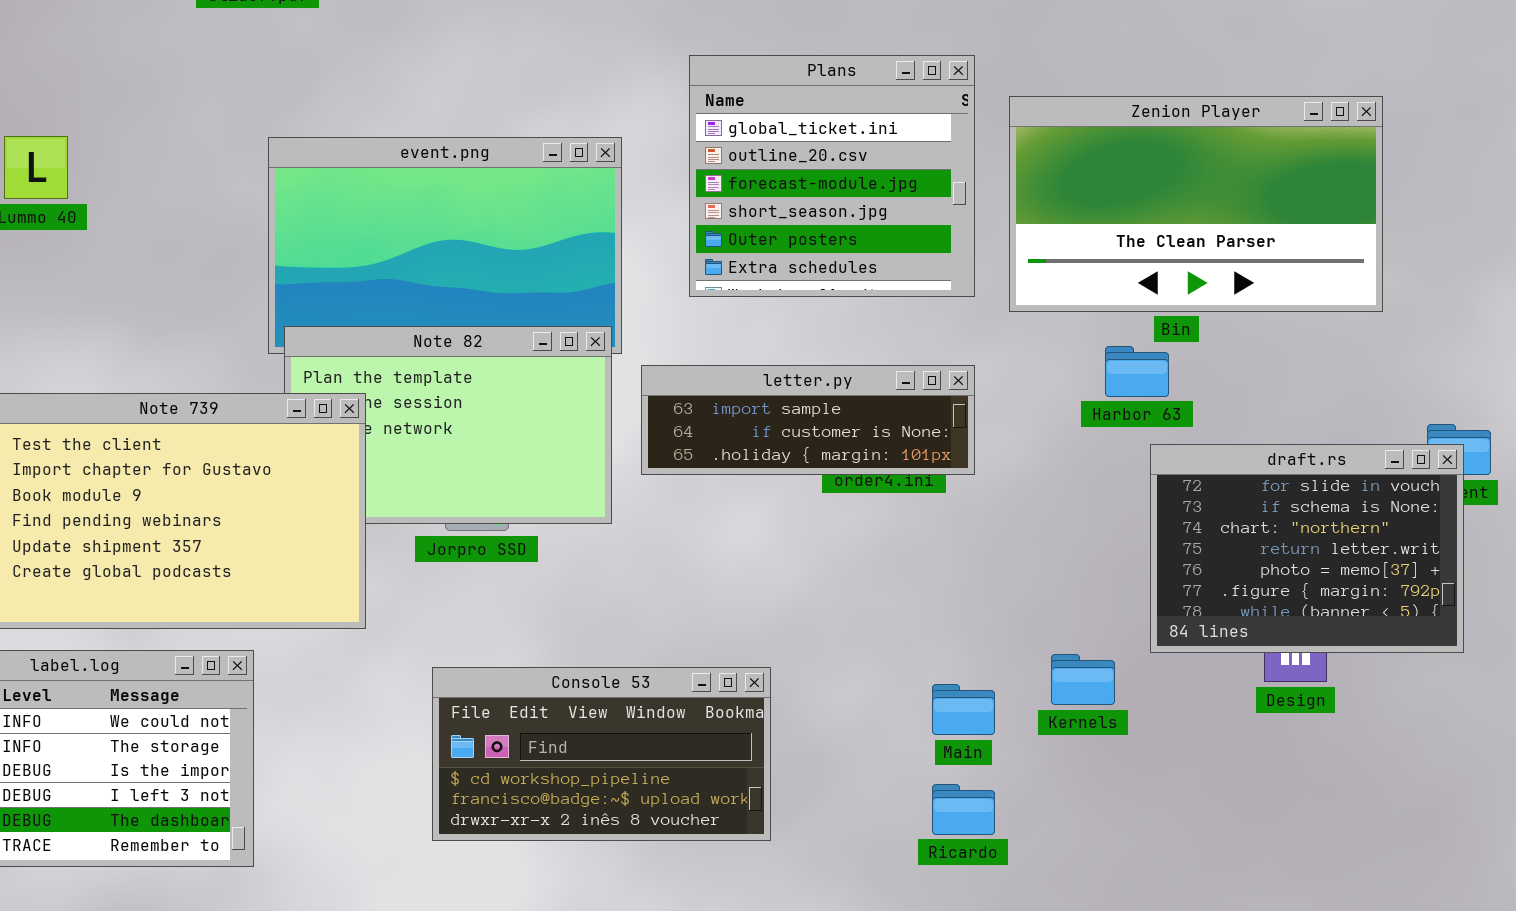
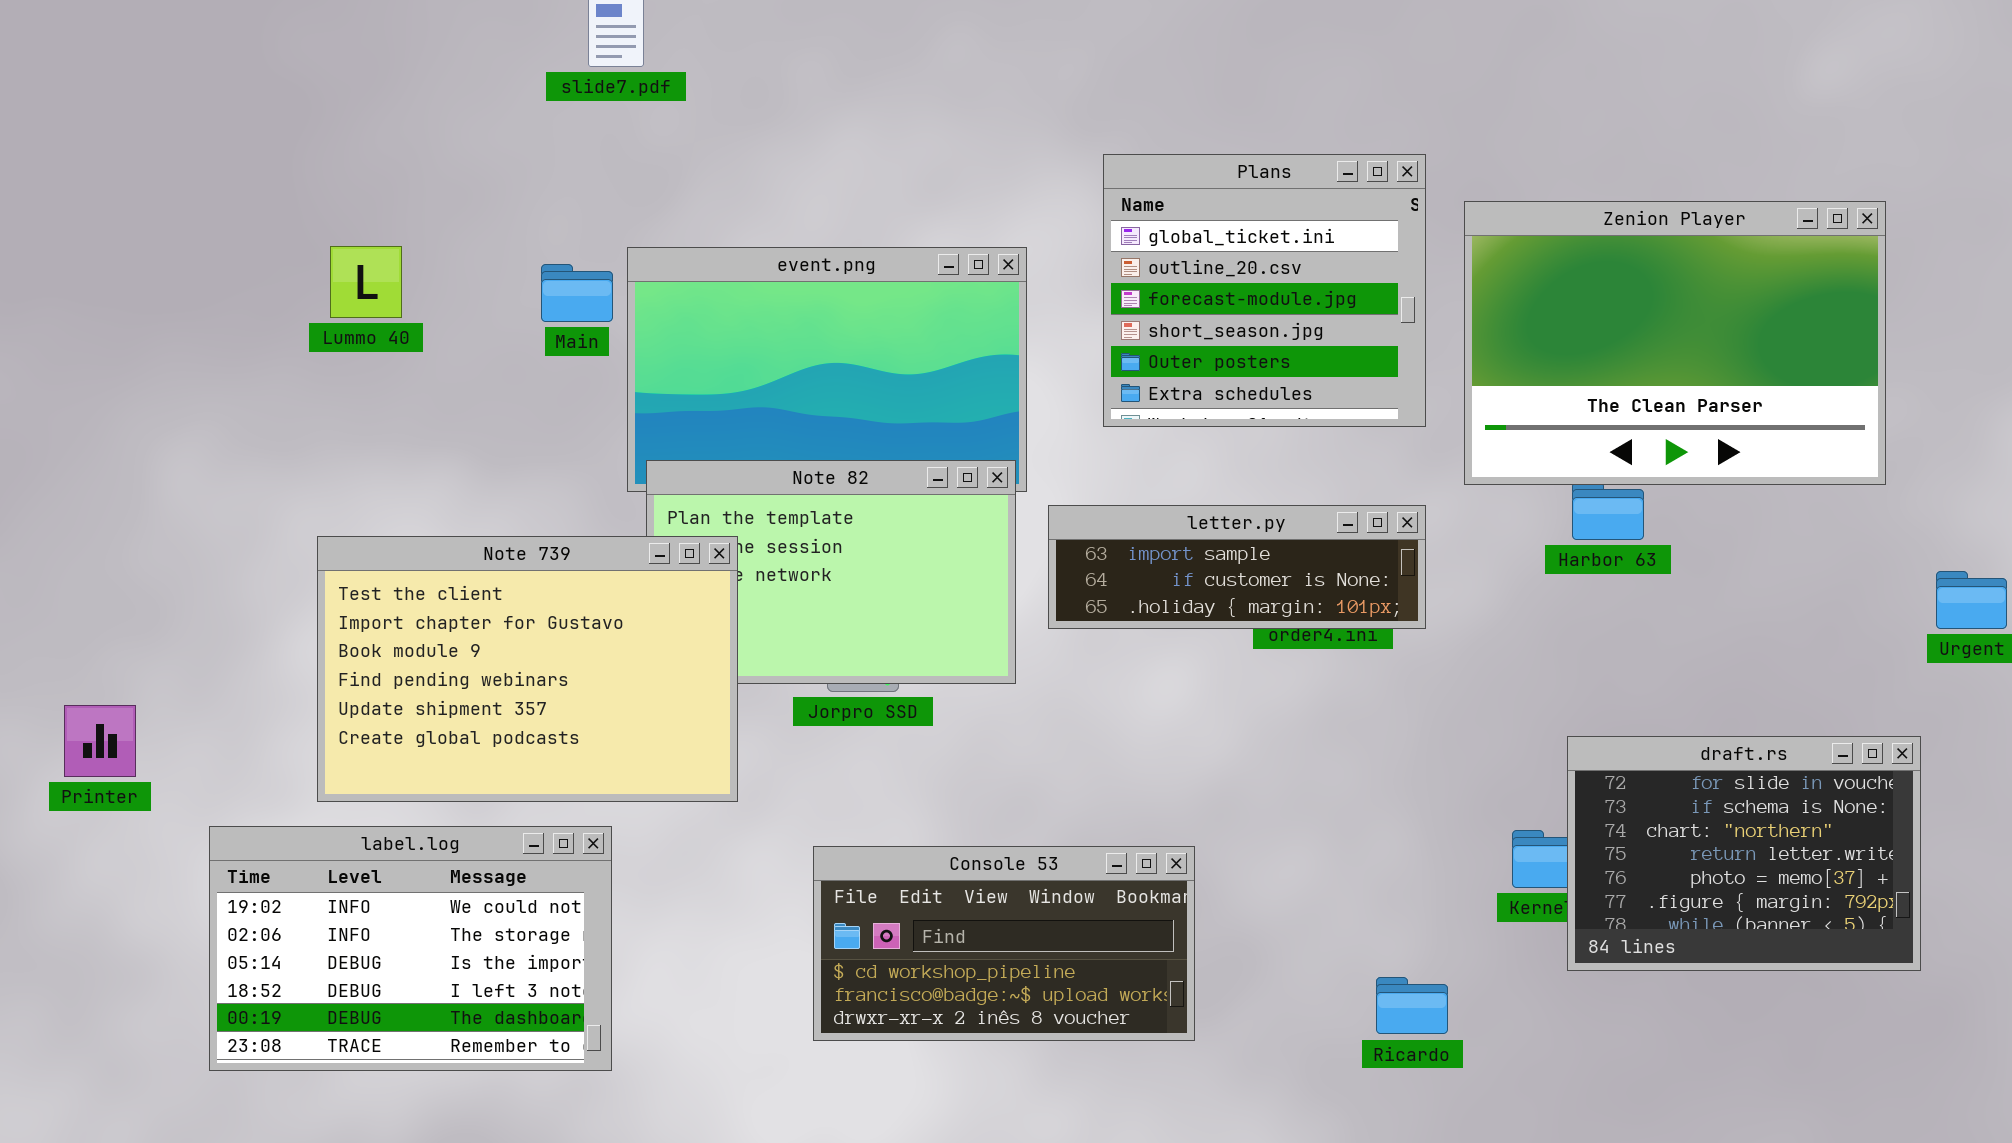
Zenion Player: [1009,96,1383,312] -> [1464,201,1886,485], resized
draft.rs: [1150,444,1464,653] -> [1567,736,1921,971], moved
Main: [932,684,995,735] -> [541,264,613,322], moved

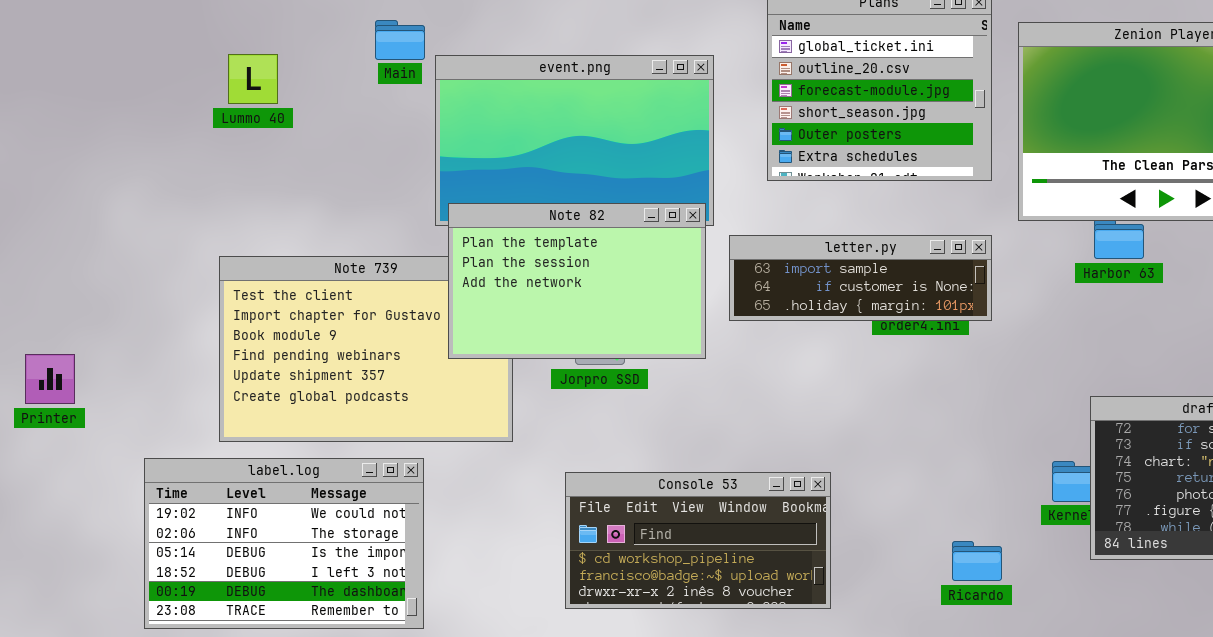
Main: [541,264,613,322] -> [375,20,425,60], moved
Note 82: [646,460,1016,684] -> [448,203,706,359], raised
Printer: [64,705,136,777] -> [25,354,75,404], moved
Ricardo: [1376,977,1448,1034] -> [952,541,1002,581], moved

